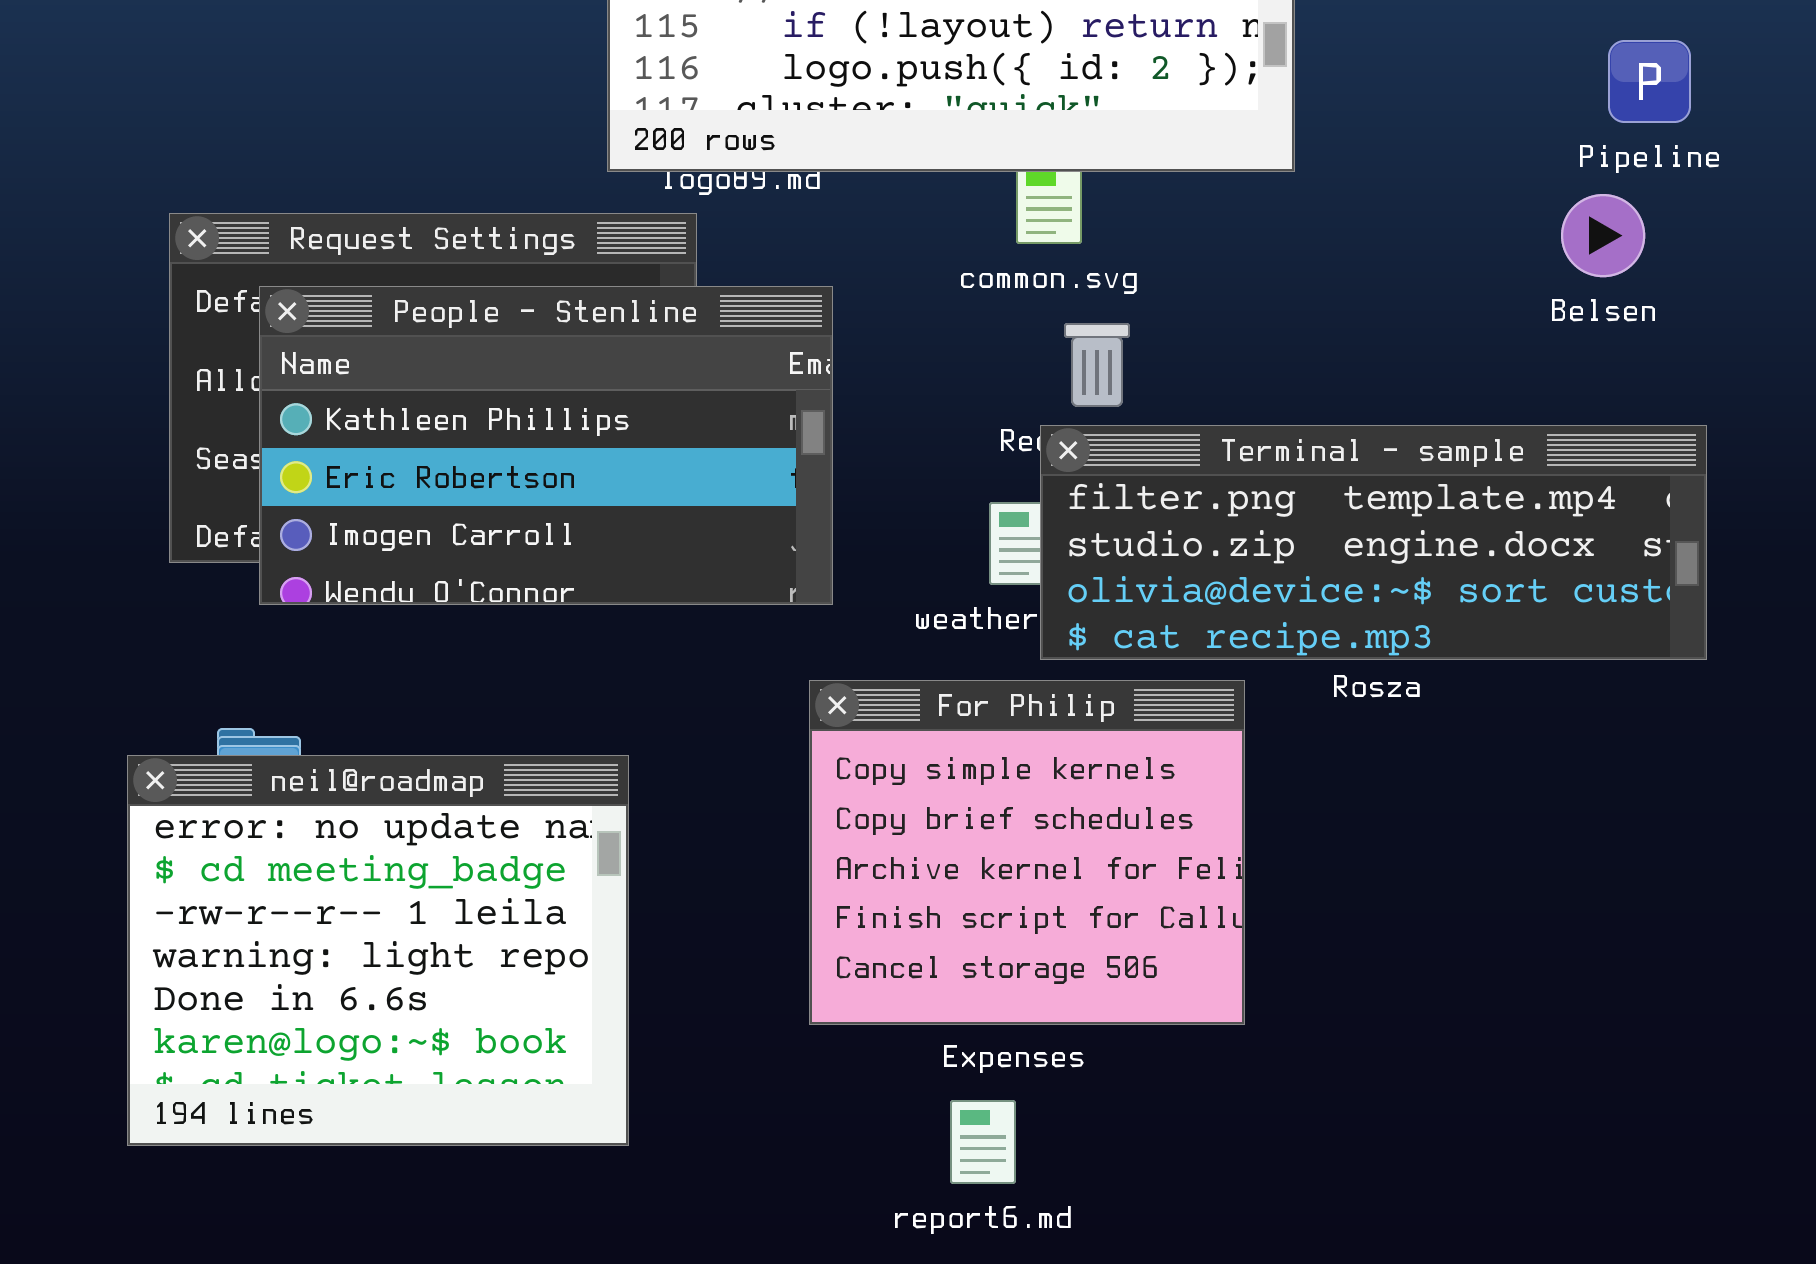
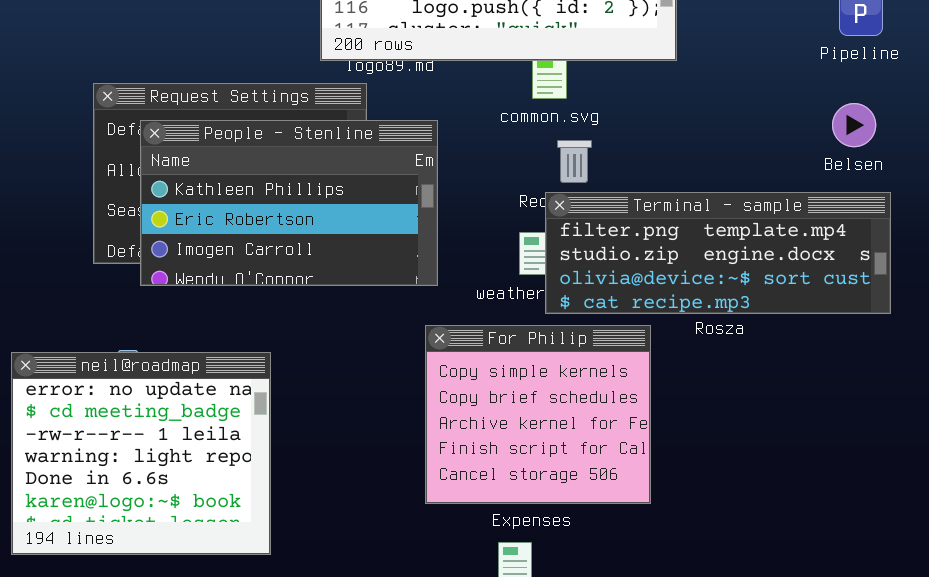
Belsen: [1561,194,1645,277] -> [832,103,876,147], moved
neil@roadmap: [127,755,629,1146] -> [11,352,271,555], moved

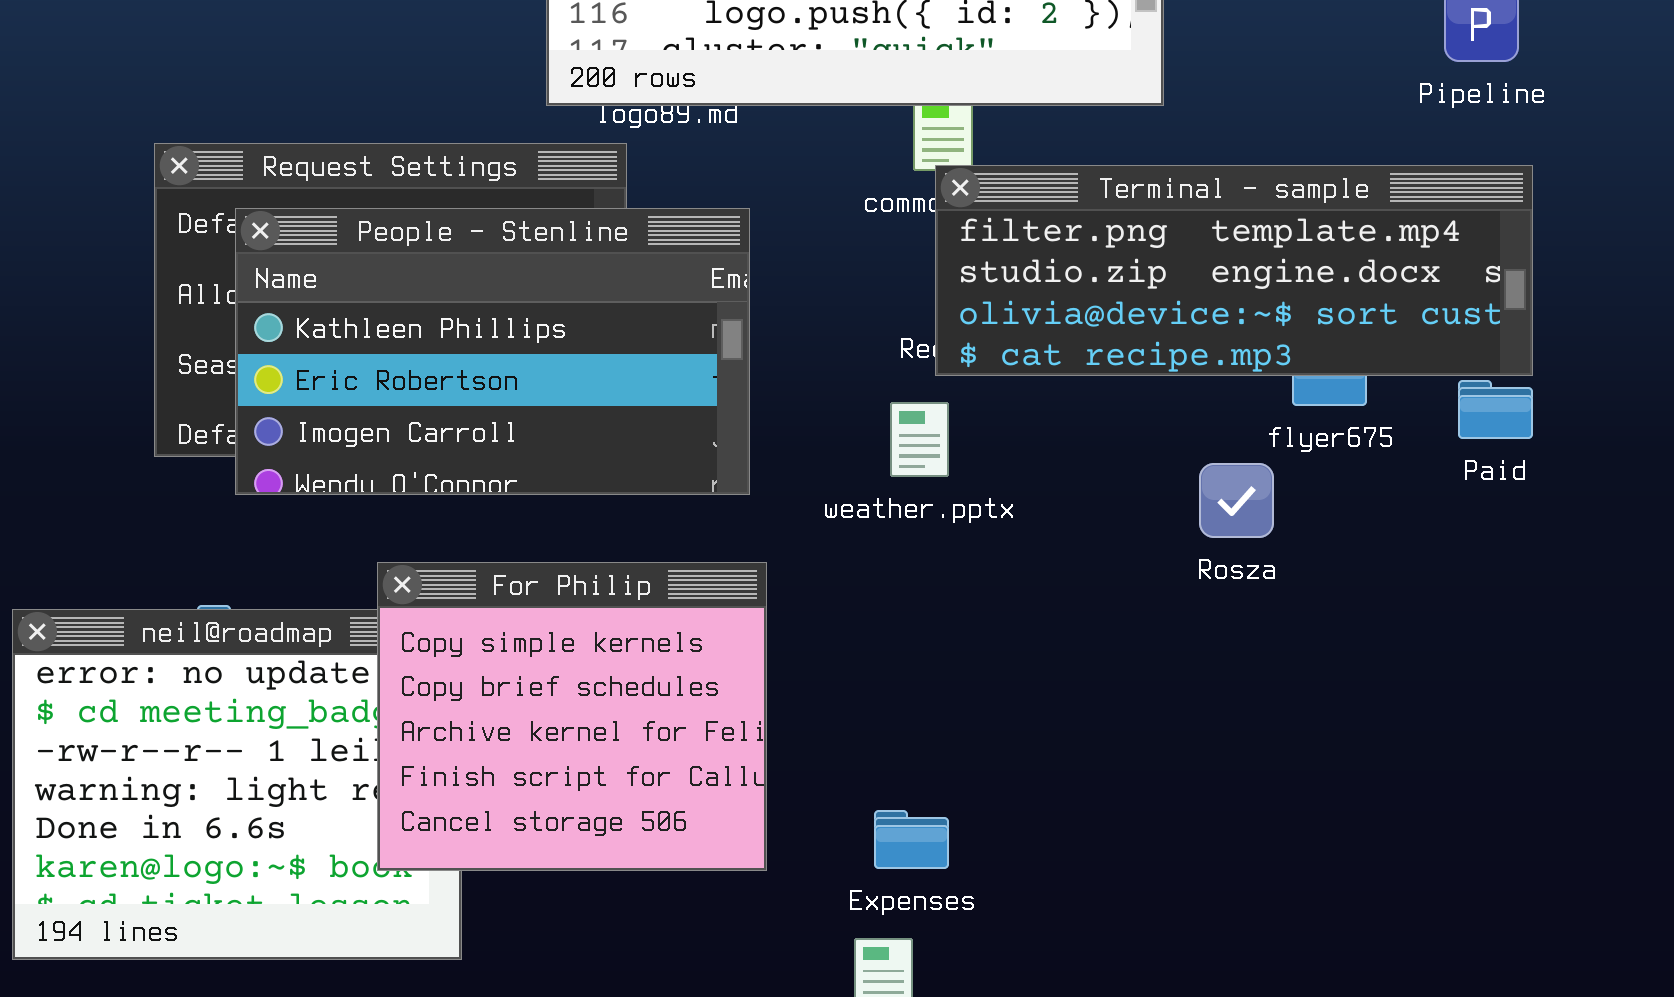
Terminal - sample: [545,192,891,314] -> [935,165,1533,376], moved
For Philip: [425,325,651,504] -> [377,562,767,871], moved

